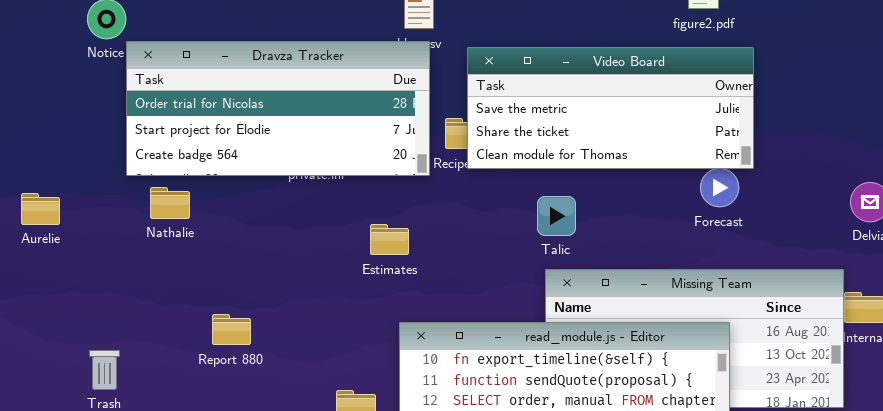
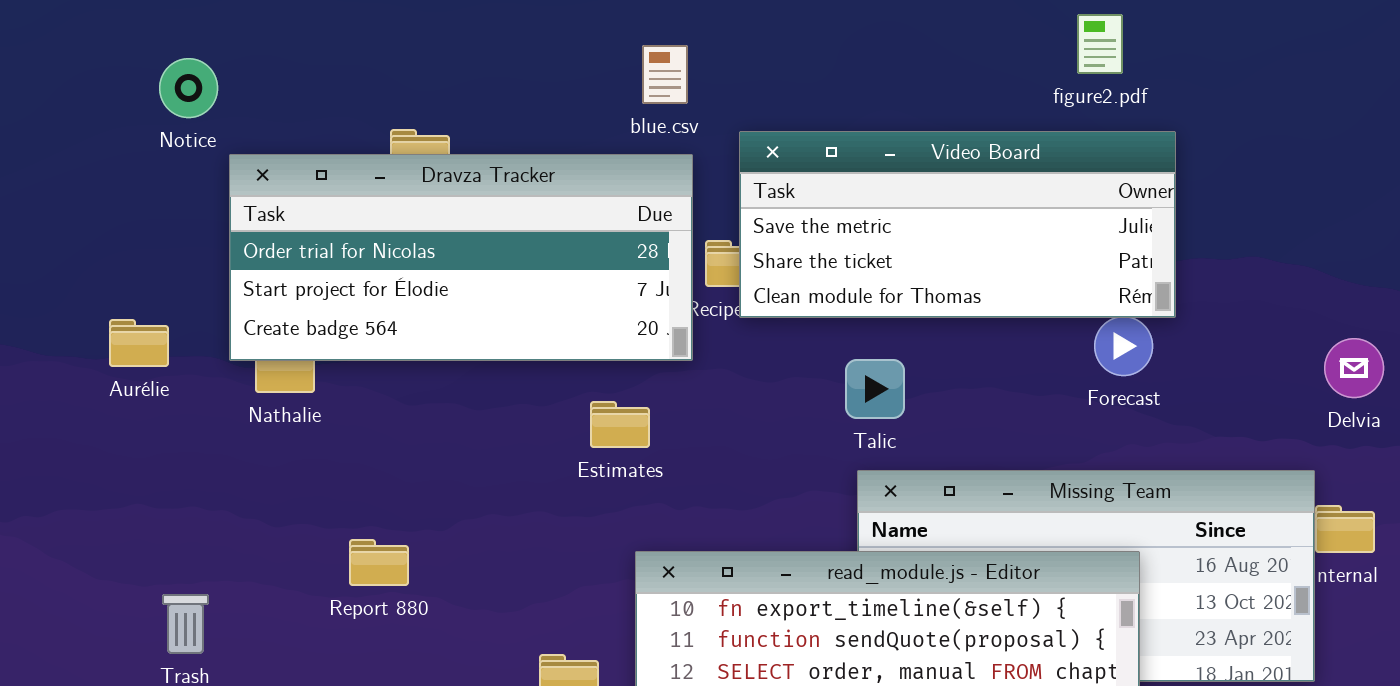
Dravza Tracker: [126,41,430,176] -> [229,154,693,361], moved
Aurélie: [21,193,60,225] -> [109,319,169,367], moved

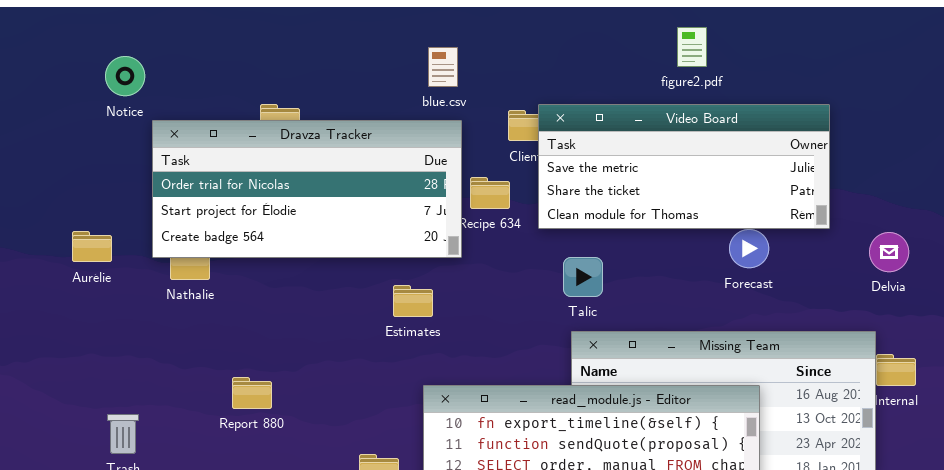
figure2.pdf: [1077,14,1123,74] -> [677,27,707,67], moved
Video Board: [739,131,1176,318] -> [538,104,830,229], moved
Delvia: [1324,338,1384,398] -> [869,232,909,272], moved

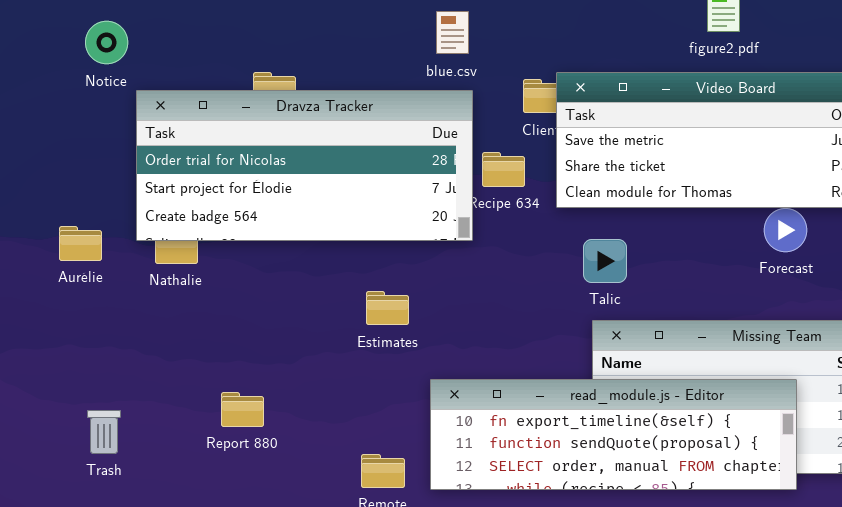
Aurélie: [72,231,112,262] -> [59,226,102,261], moved
Estimates: [393,285,433,317] -> [366,291,409,325], moved
Report 880: [232,377,272,409] -> [221,392,264,427], moved

